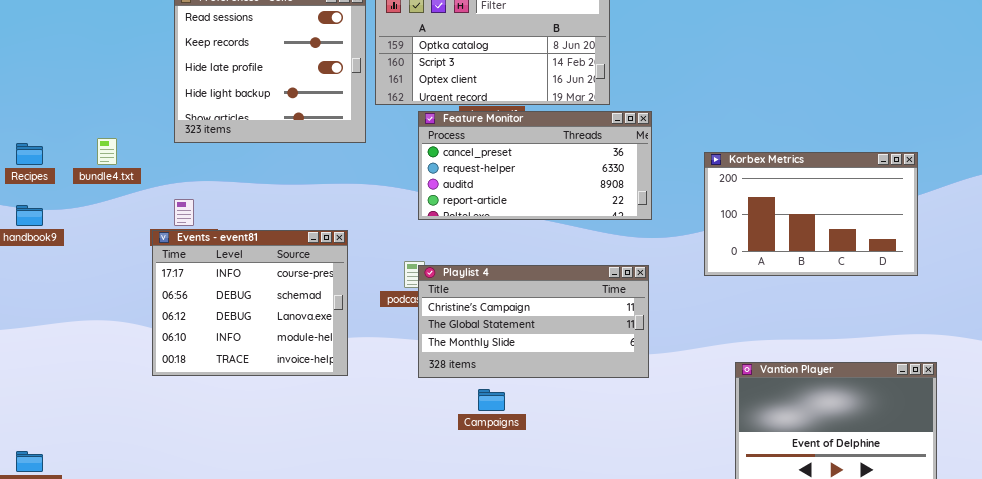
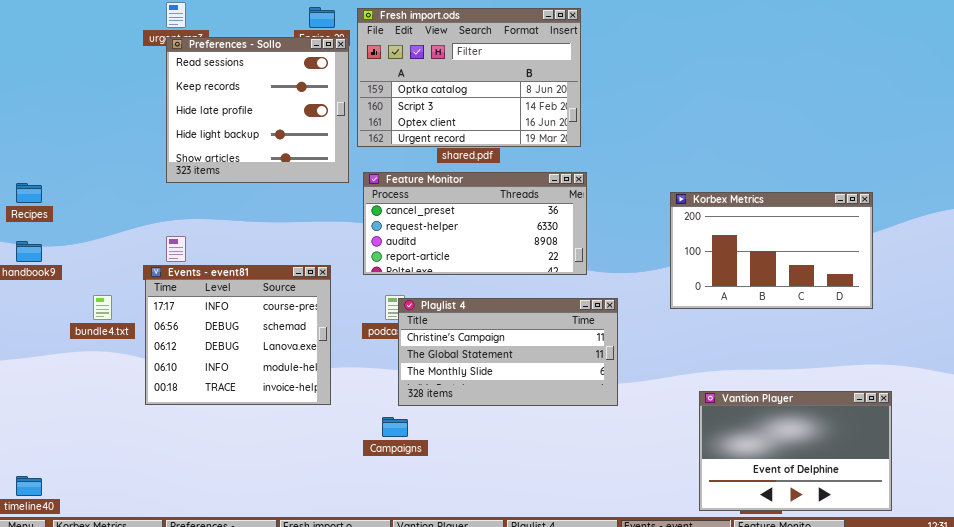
Feature Monitor: [418,111,652,220] -> [363,172,587,275], moved
bundle4.txt: [97,138,117,165] -> [93,295,112,320], moved
Campaigns: [478,389,505,411] -> [382,417,408,437], moved

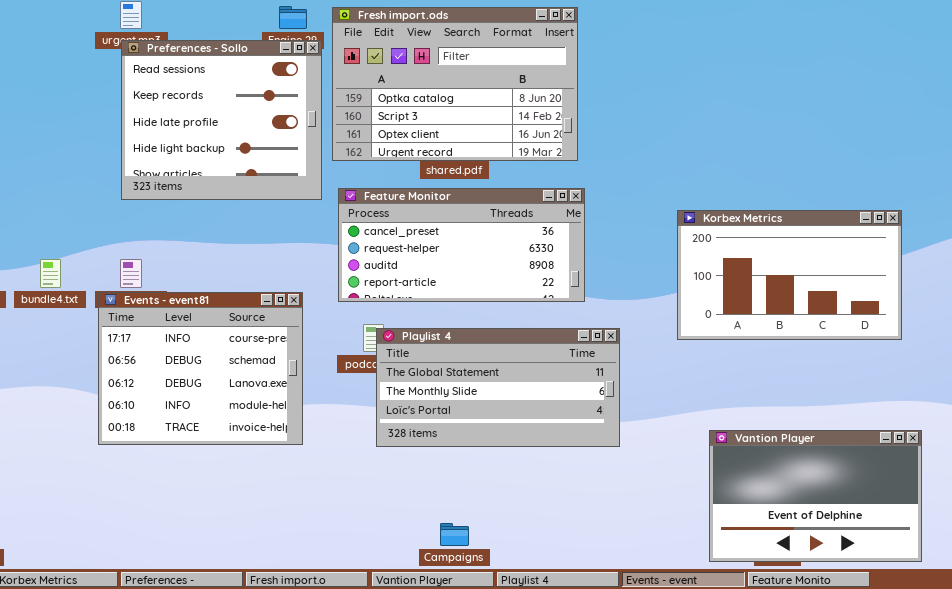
bundle4.txt: [93,295,112,320] -> [40,259,61,288], moved
Playlist 4: [398,298,618,406] -> [376,328,620,447], scrolled down 1 row
Campaigns: [382,417,408,437] -> [440,523,469,546], moved

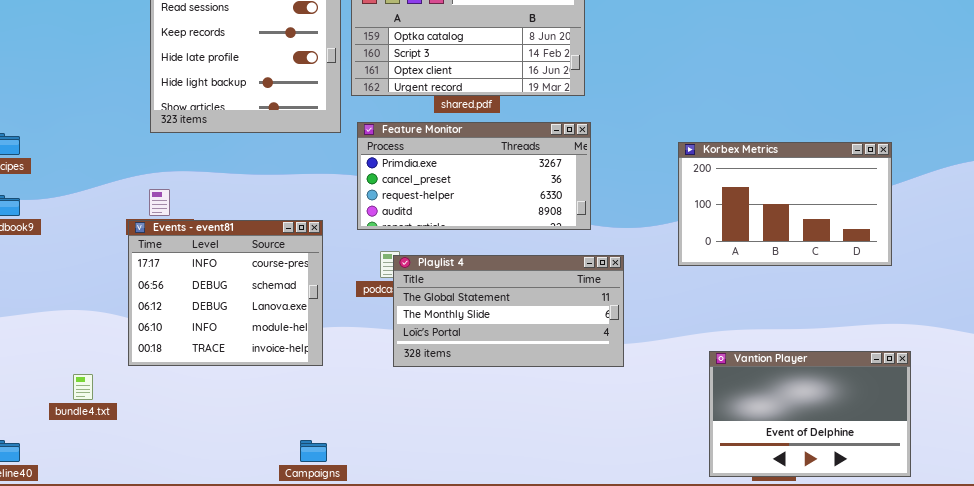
Feature Monitor: [338,188,585,302] -> [357,122,591,230], scrolled up 1 row
bundle4.txt: [40,259,61,288] -> [73,374,93,400], moved
Campaigns: [440,523,469,546] -> [300,440,327,462], moved

